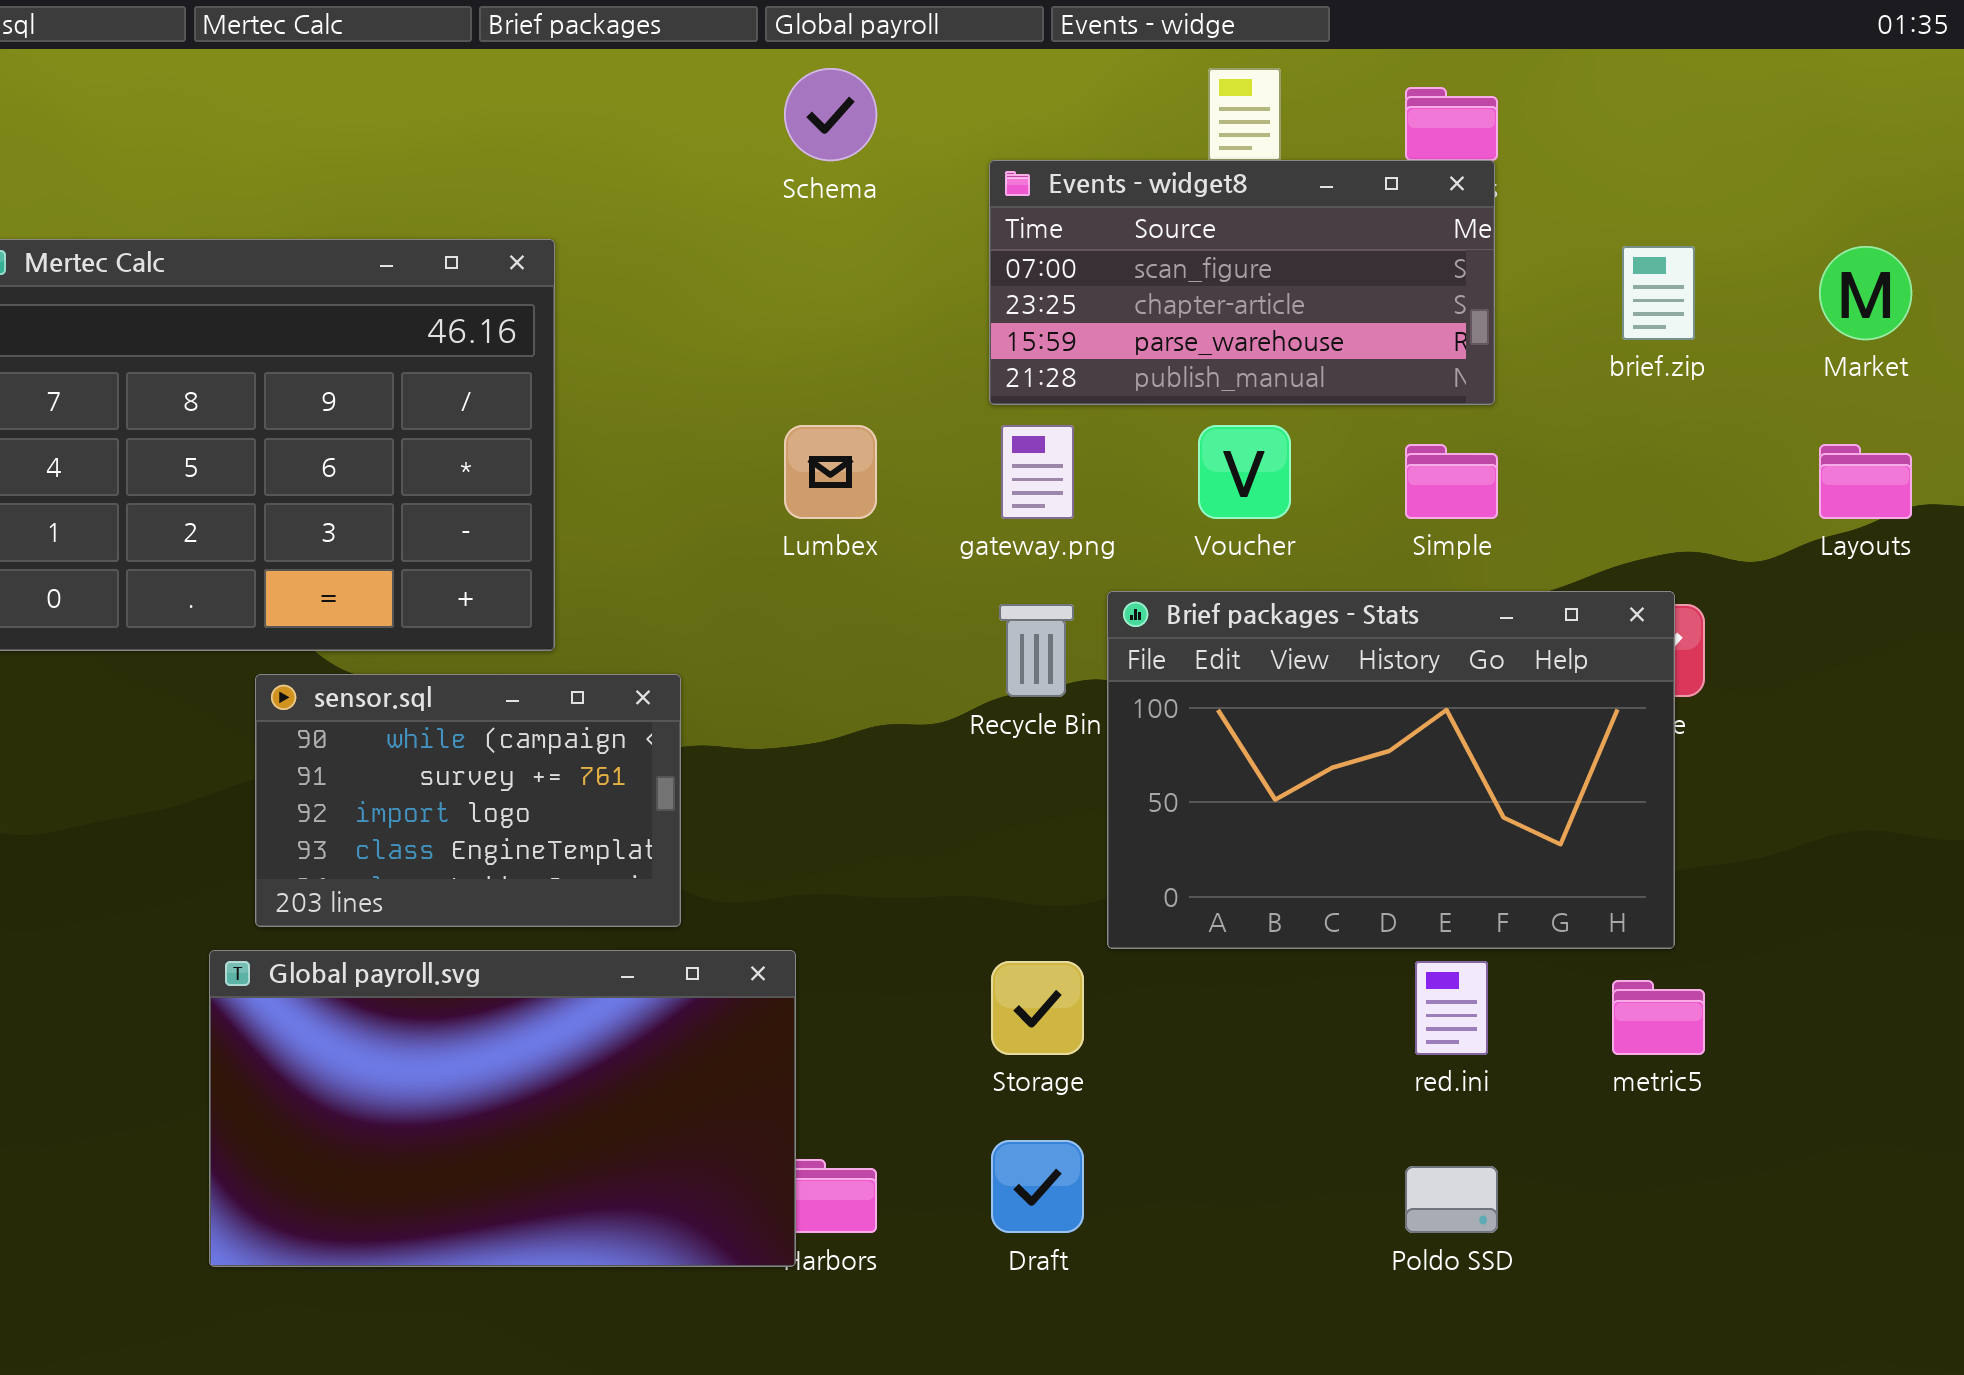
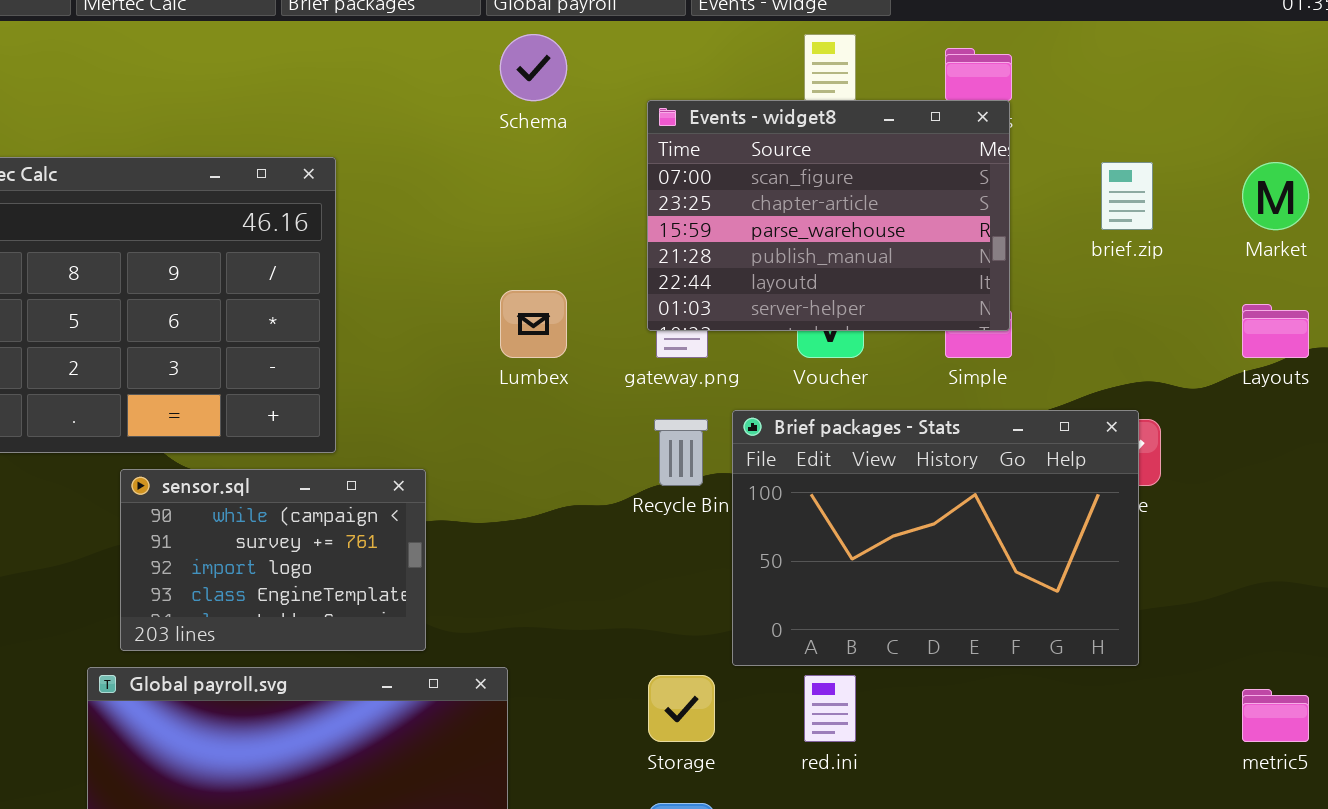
Events - widget8: [989,160,1495,405] -> [647,100,1010,331], resized
red.ini: [1415,961,1488,1055] -> [804,675,856,742], moved
metric5: [1612,980,1705,1055] -> [1242,689,1309,742], moved

